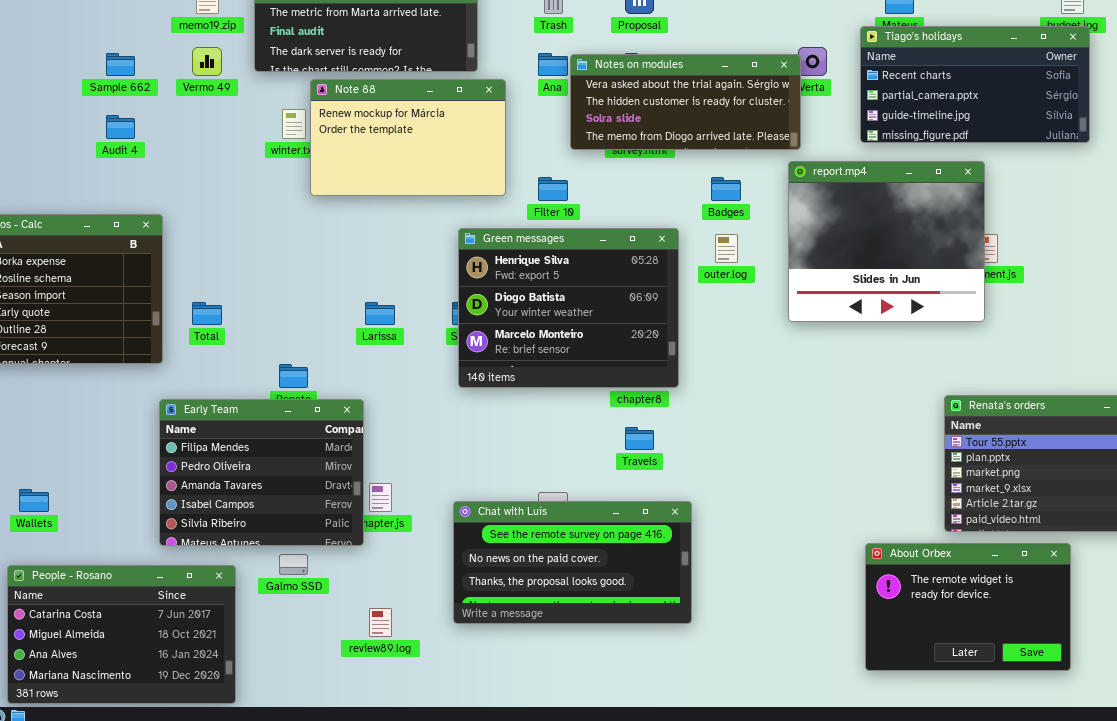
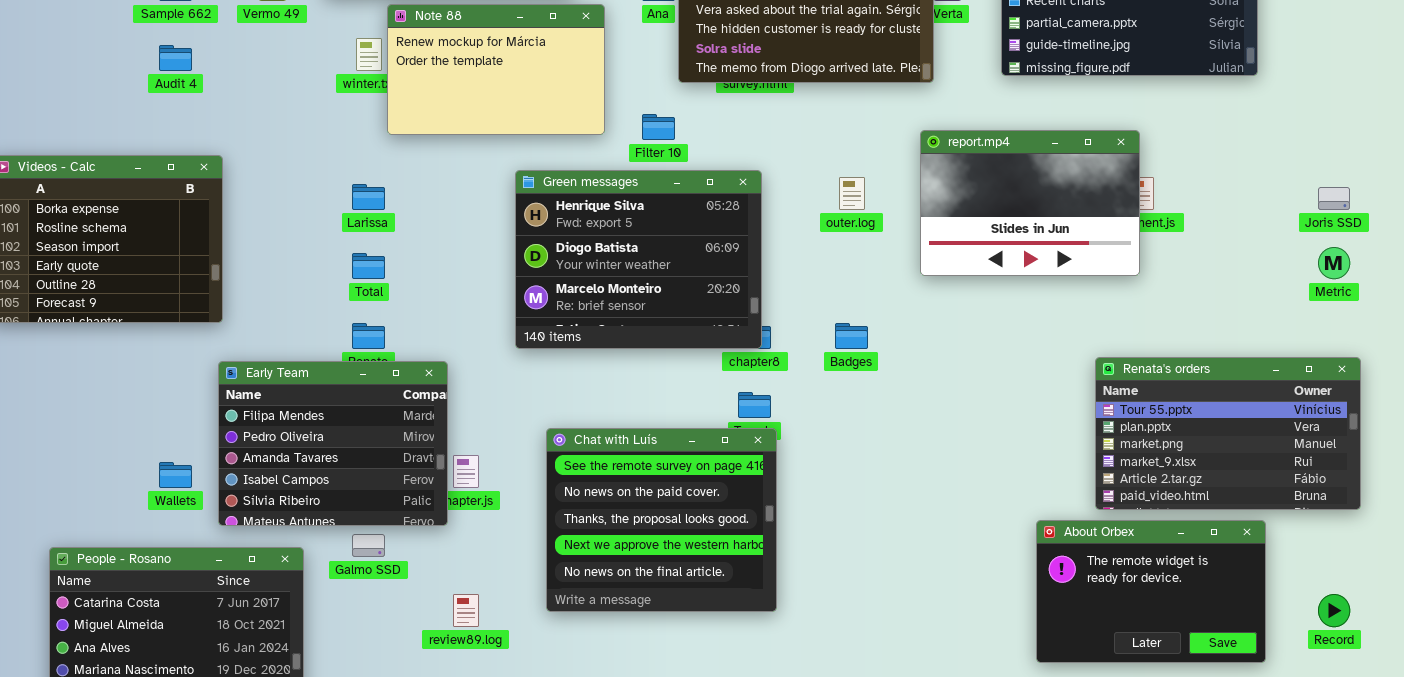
report.mp4: [788,161,985,322] -> [920,130,1140,276], resized
Badges: [711,177,741,201] -> [835,323,868,349], moved
Green messages: [458,228,679,388] -> [515,170,762,349], moved
Total: [192,302,222,325] -> [352,253,385,279], moved
Larissa: [365,302,395,325] -> [352,184,385,210], moved
Wallets: [19,489,49,512] -> [159,462,192,488], moved
Chat with Luís: [453,501,692,624] -> [546,428,777,612], resized
About Orbex: [865,543,1071,671] -> [1036,520,1266,663], moved

